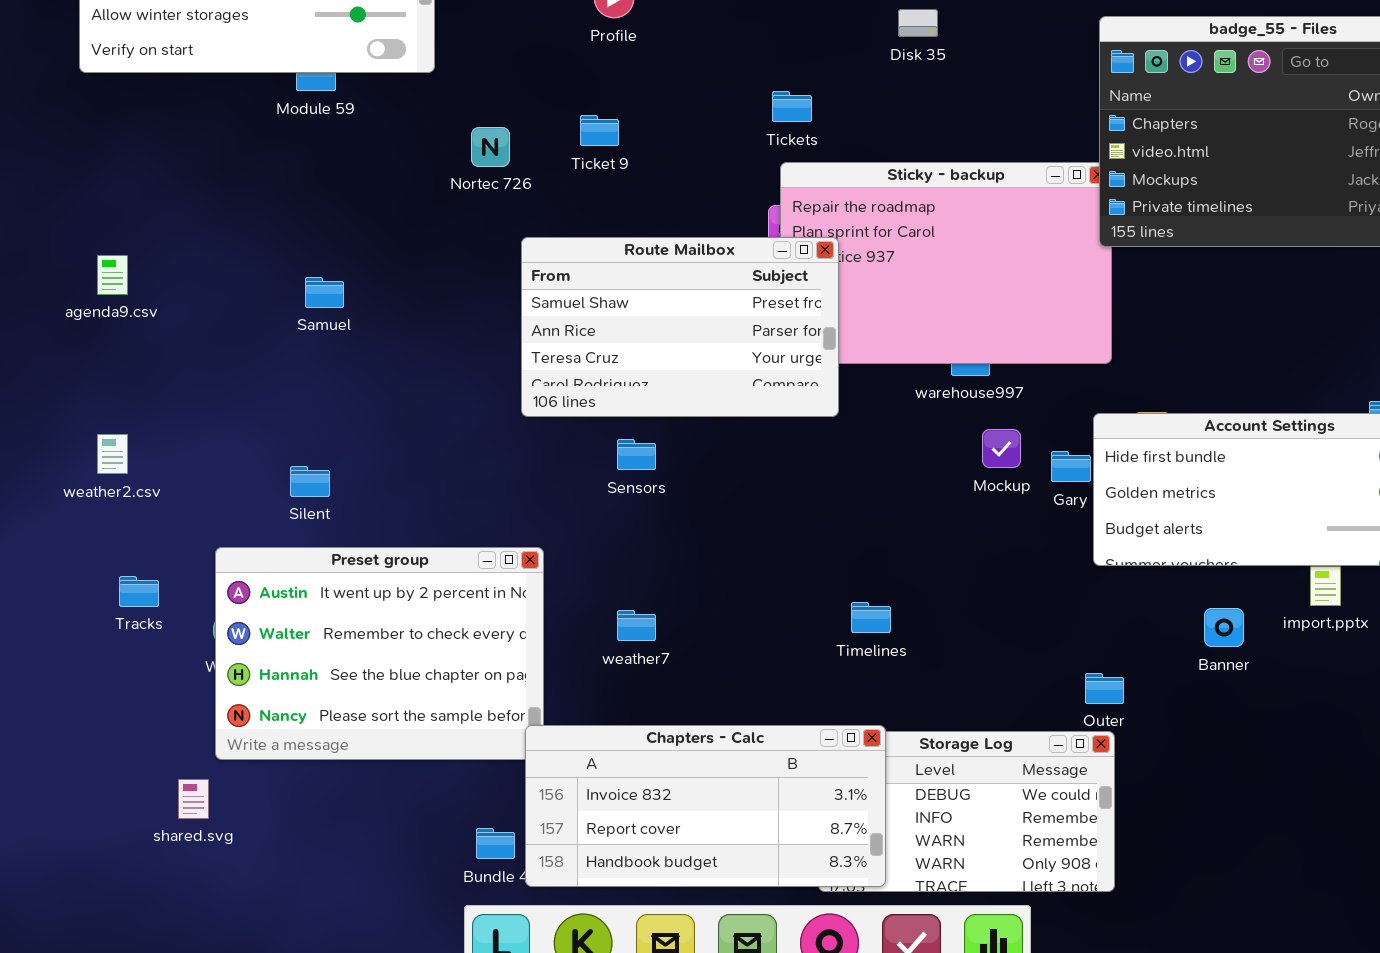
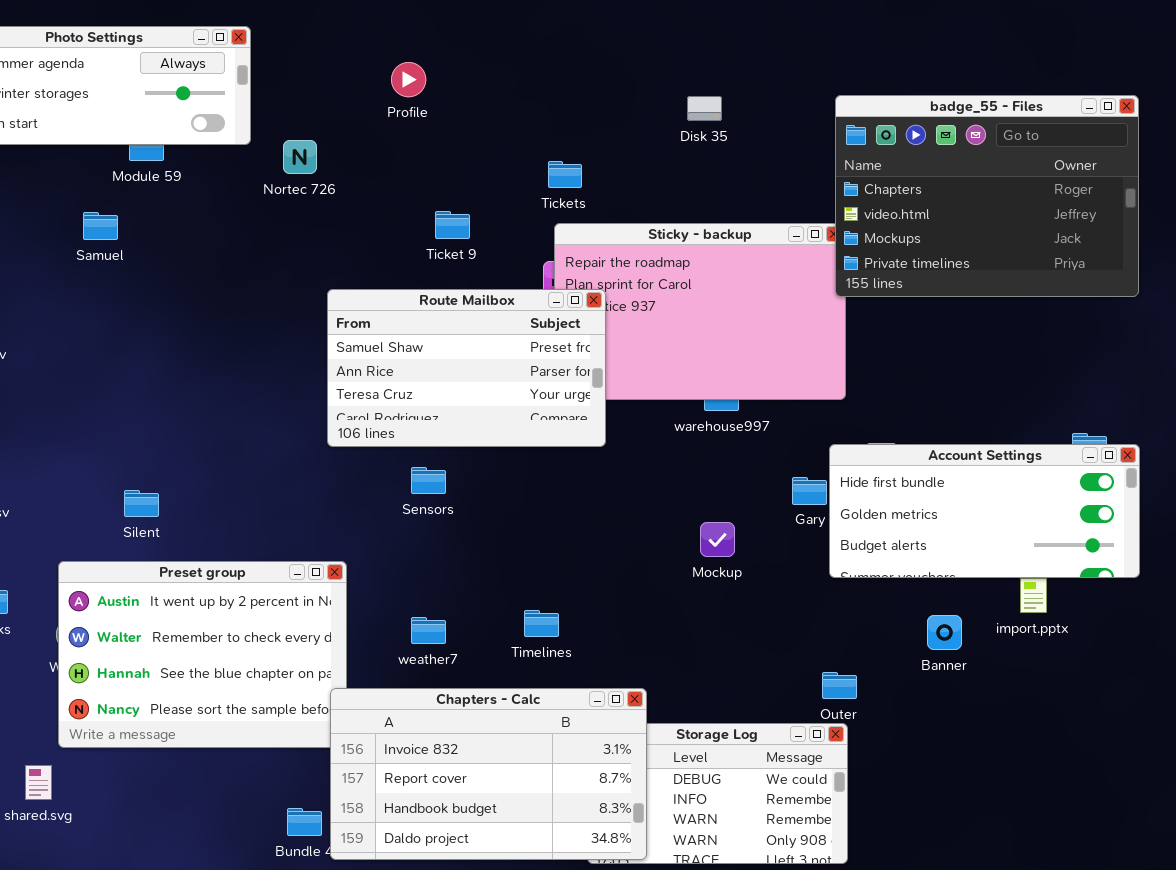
Disk 35: [898,9,938,37] -> [687,96,722,121], moved
Ticket 9: [580,115,619,146] -> [435,211,470,239], moved
Nortec 726: [471,127,510,167] -> [283,140,317,174], moved
Samuel: [305,277,344,308] -> [83,212,118,240], moved
Mockup: [982,429,1021,468] -> [700,522,735,557], moved
Timelines: [851,602,891,633] -> [524,610,559,637], moved
Chapters - Calc: [525,725,886,887] -> [330,688,647,860], resized

